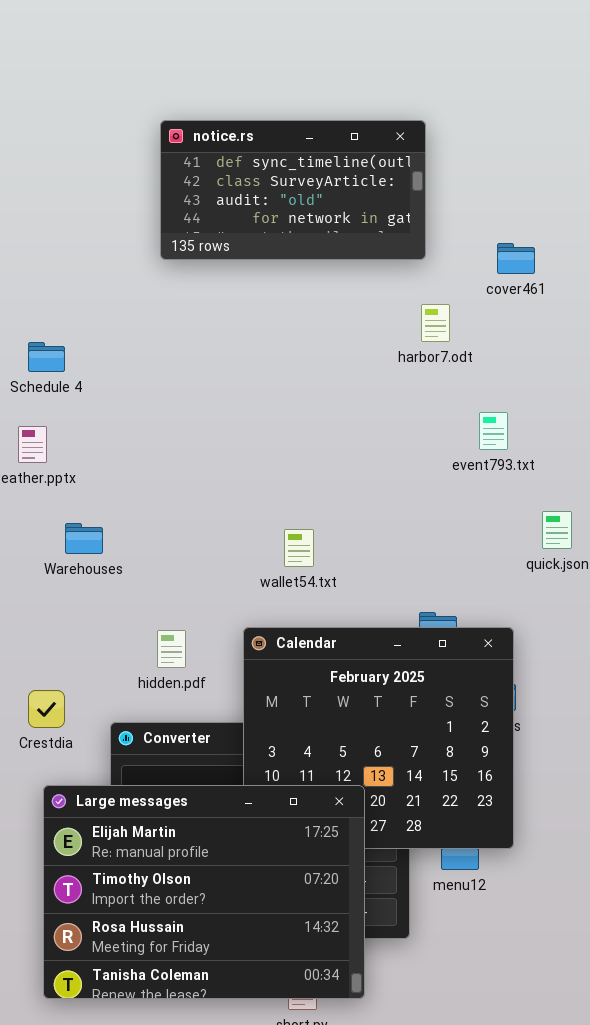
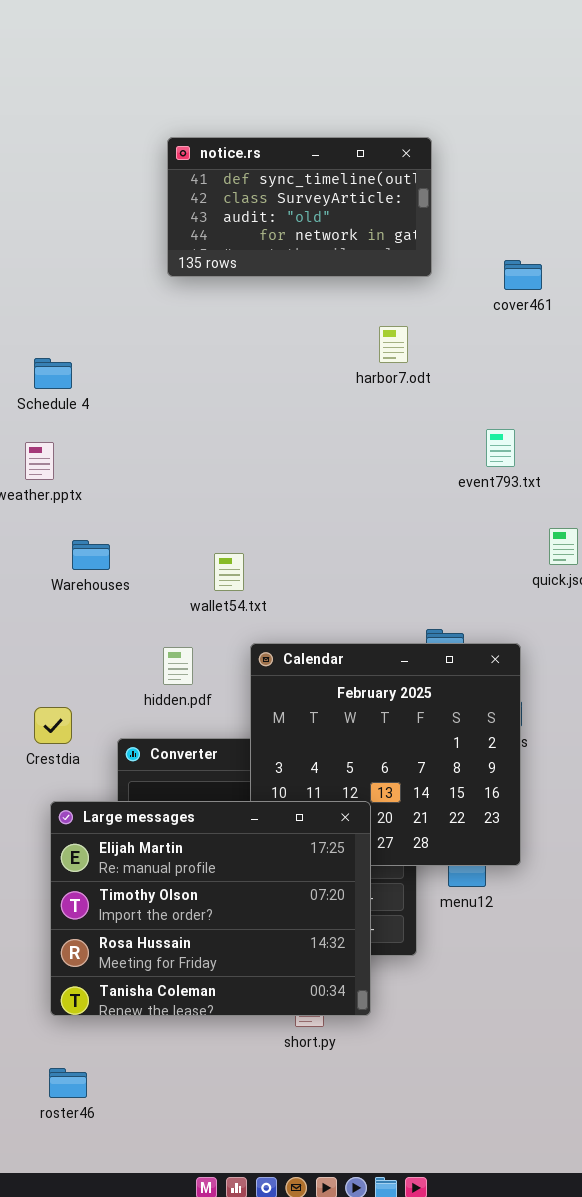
harbor7.odt: [421,304,450,342] -> [379,326,408,363], moved
wallet54.txt: [284,529,314,567] -> [214,553,244,591], moved

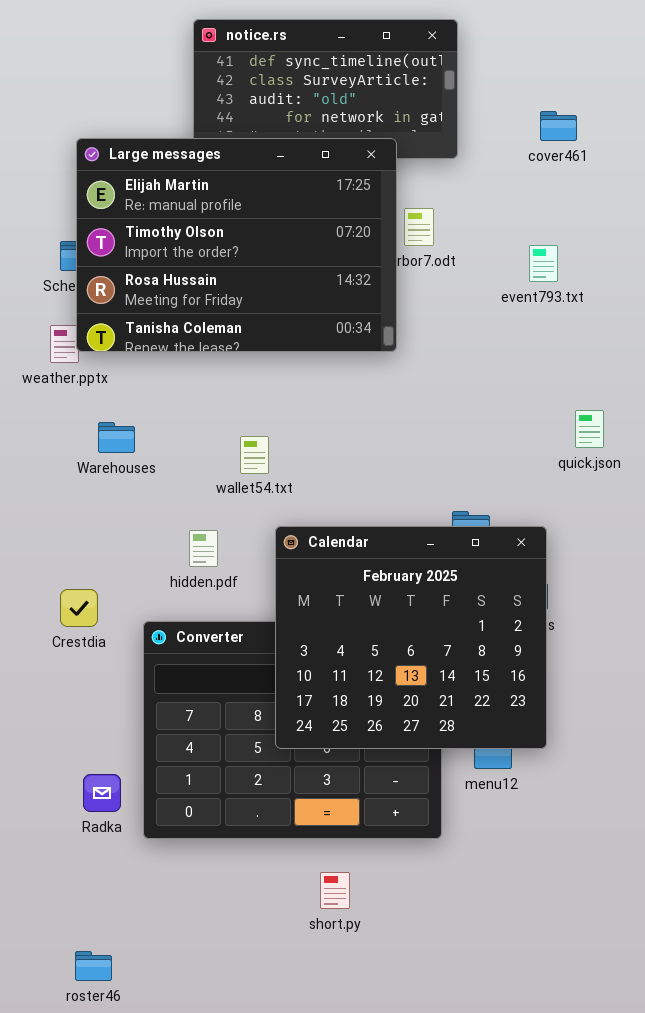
cover461: [504,260,542,290] -> [540,111,577,141], moved
event793.txt: [486,429,515,467] -> [529,245,558,282], moved
Large messages: [50,801,371,1016] -> [76,138,397,352], moved

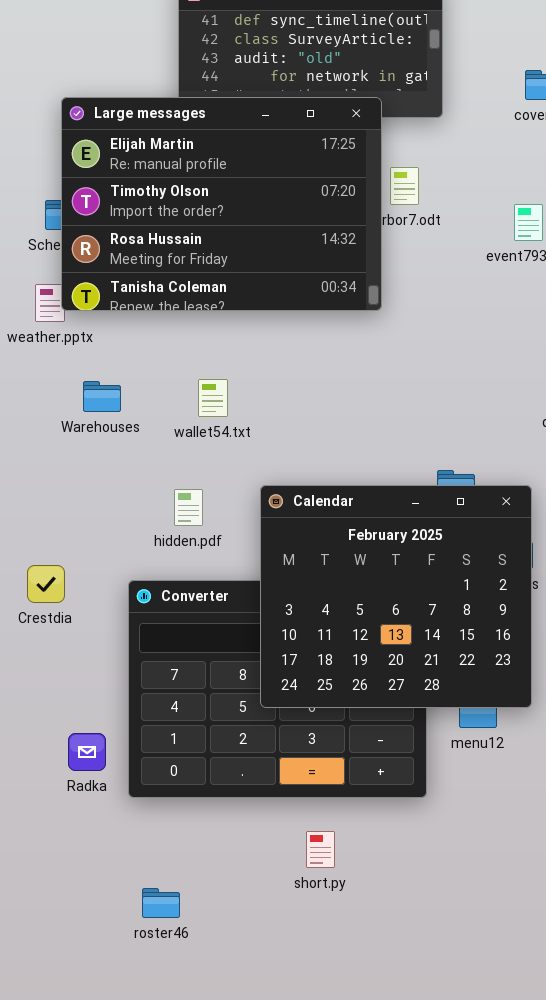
wallet54.txt: [240,436,269,474] -> [198,379,228,417], moved
Crestdia: [60,589,98,627] -> [27,565,65,603], moved
roster46: [75,951,112,981] -> [142,888,180,918], moved

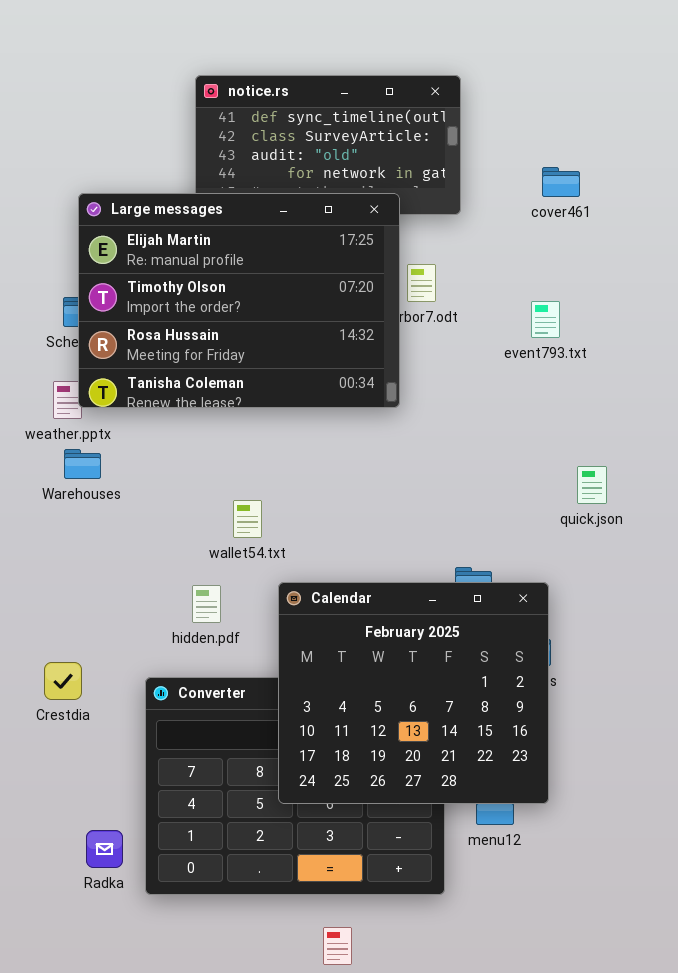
wallet54.txt: [198,379,228,417] -> [233,500,262,538], moved
Warehouses: [83,381,121,412] -> [64,449,101,479], moved

